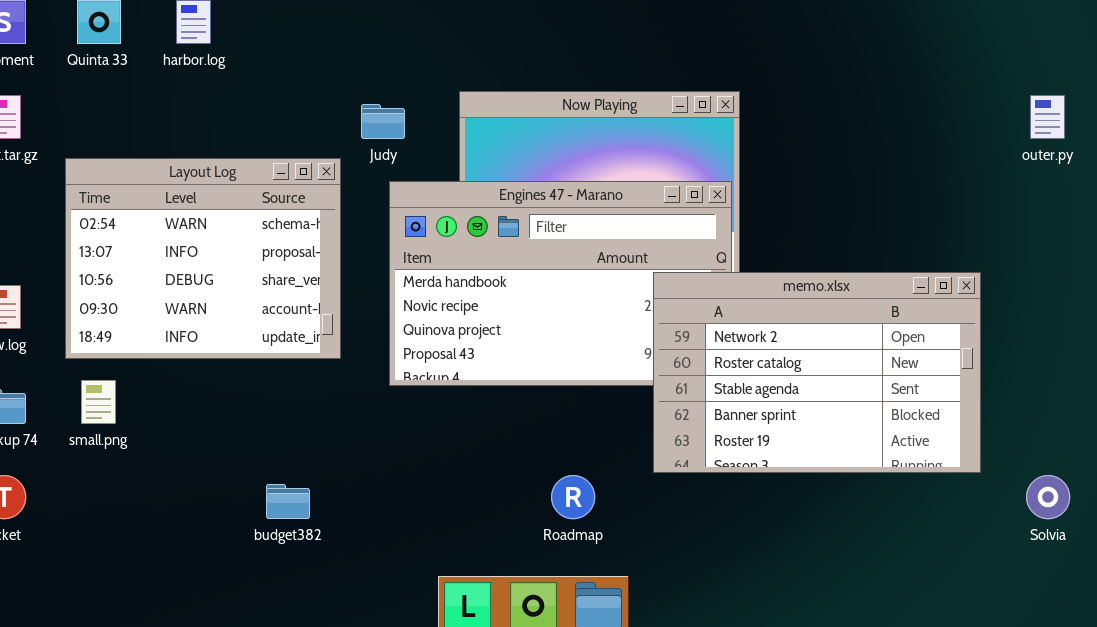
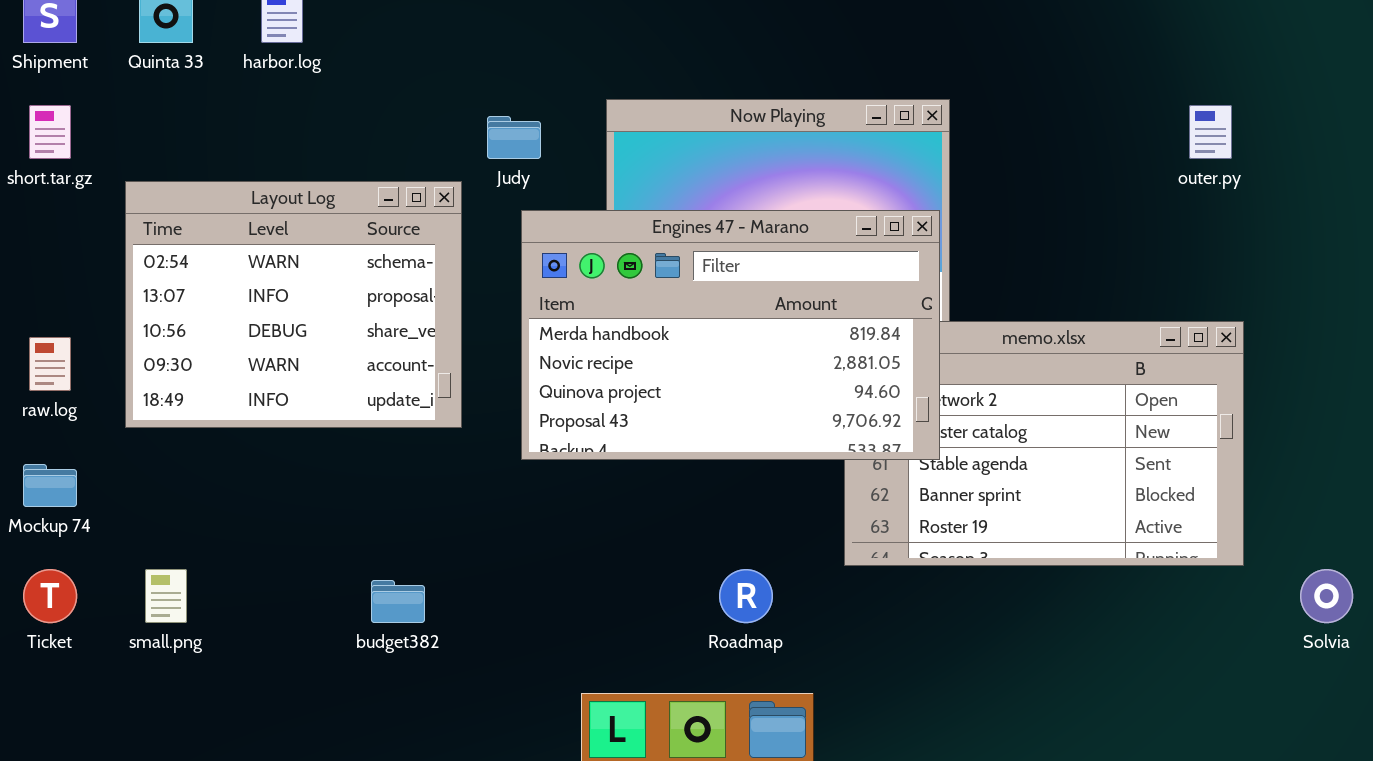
outer.py: [1030,95,1065,139] -> [1189,105,1232,159], moved
Engines 47 - Marano: [389,181,732,386] -> [521,210,940,460], raised
small.png: [81,380,116,424] -> [145,569,187,623], moved

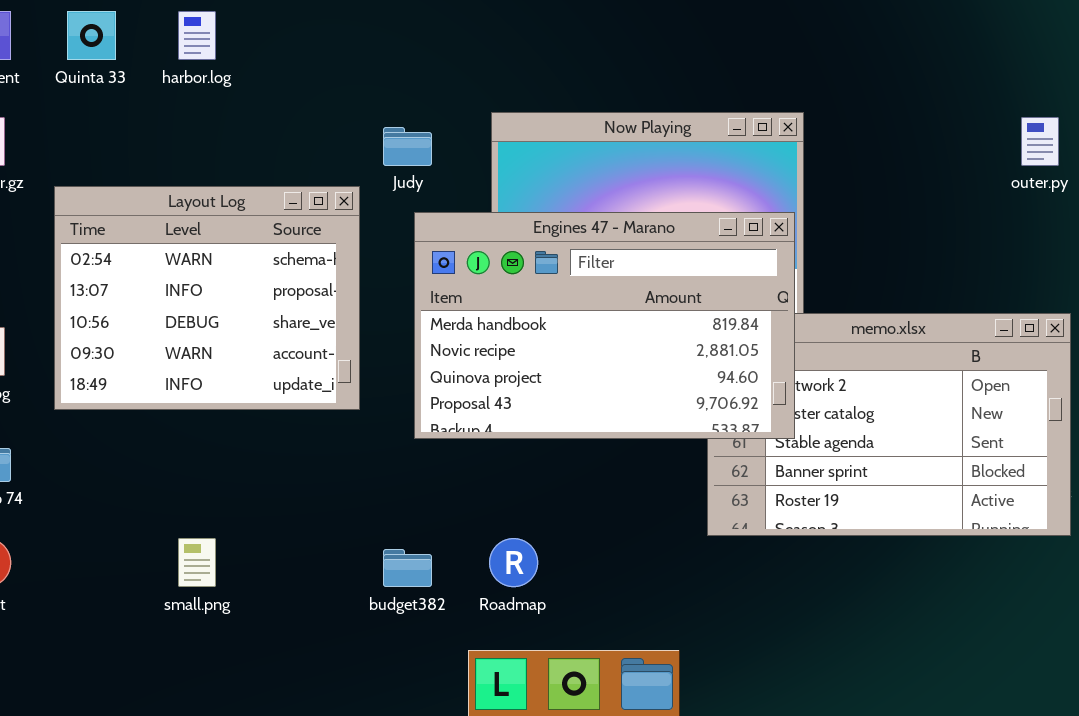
small.png: [145,569,187,623] -> [178,538,216,587], moved
Roadmap: [719,569,773,623] -> [489,538,538,587], moved
budget382: [371,580,425,623] -> [383,549,432,587], moved

